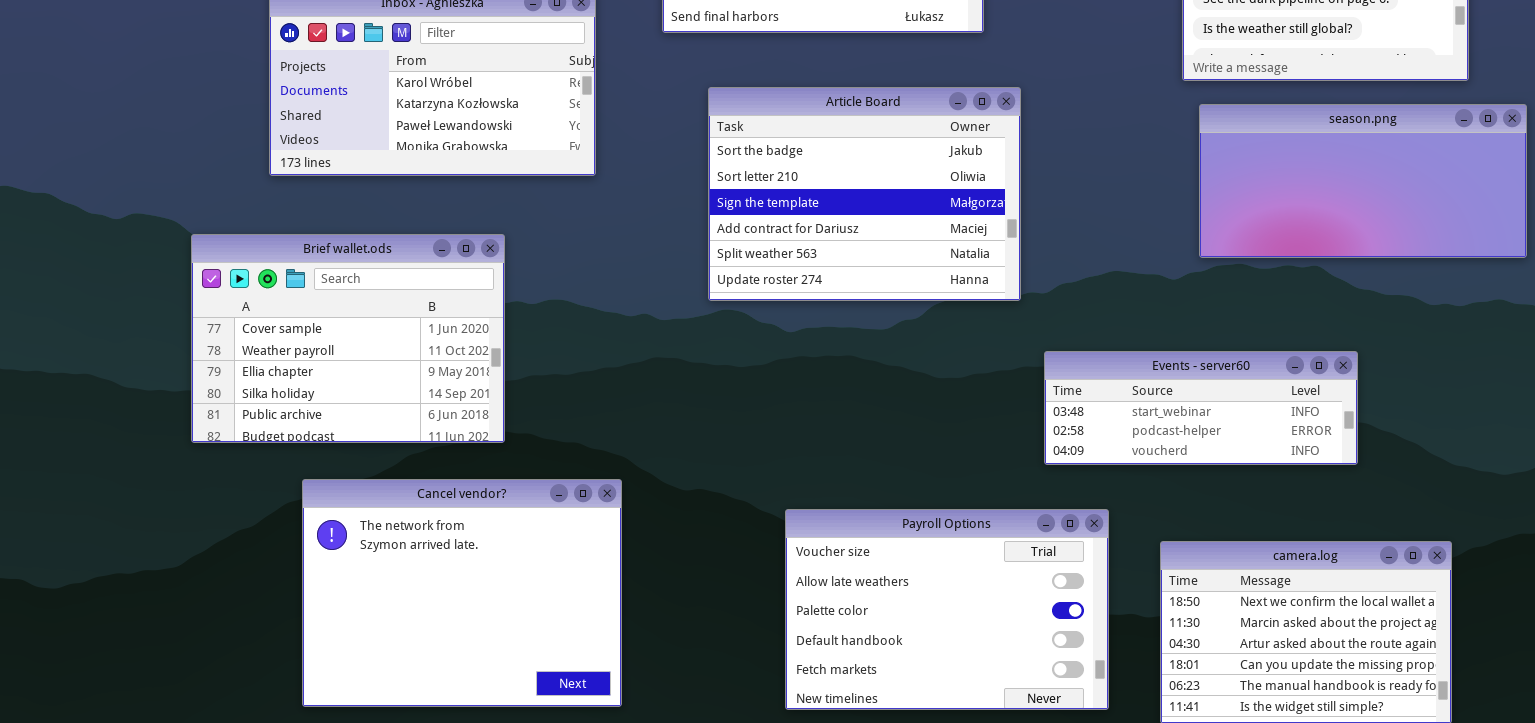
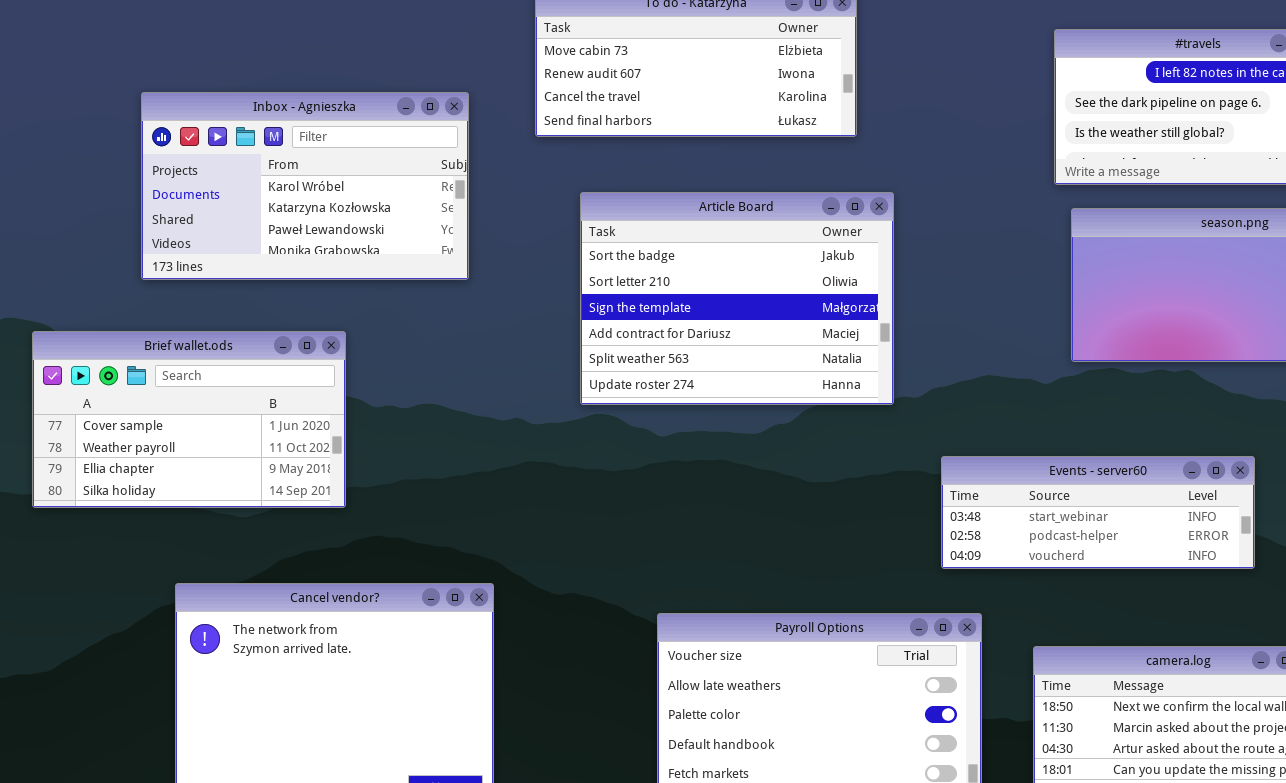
Brief wallet.ods: [191,234,505,443] -> [32,331,346,508], moved, resized
Events - server60: [1044,351,1358,465] -> [941,456,1255,569], moved

